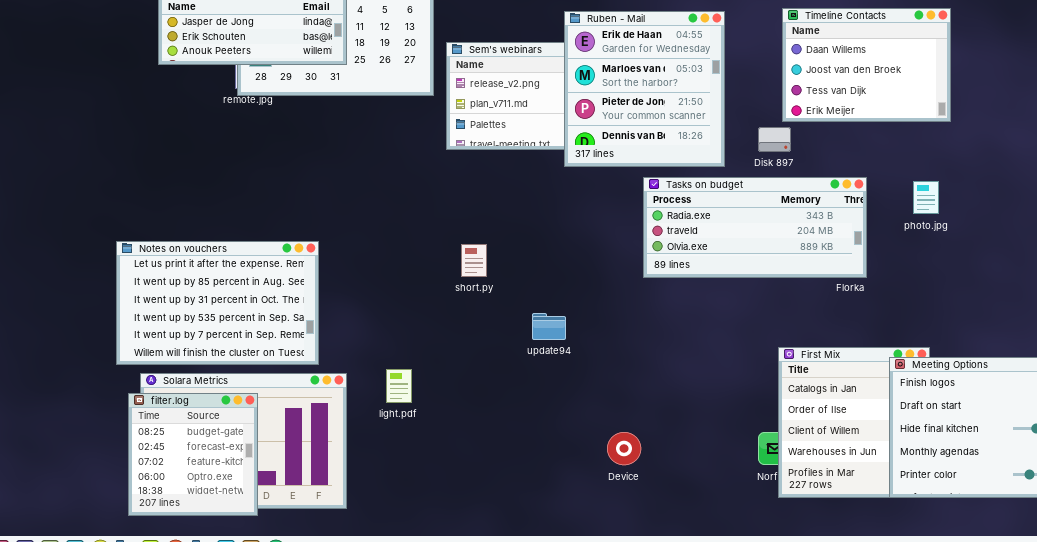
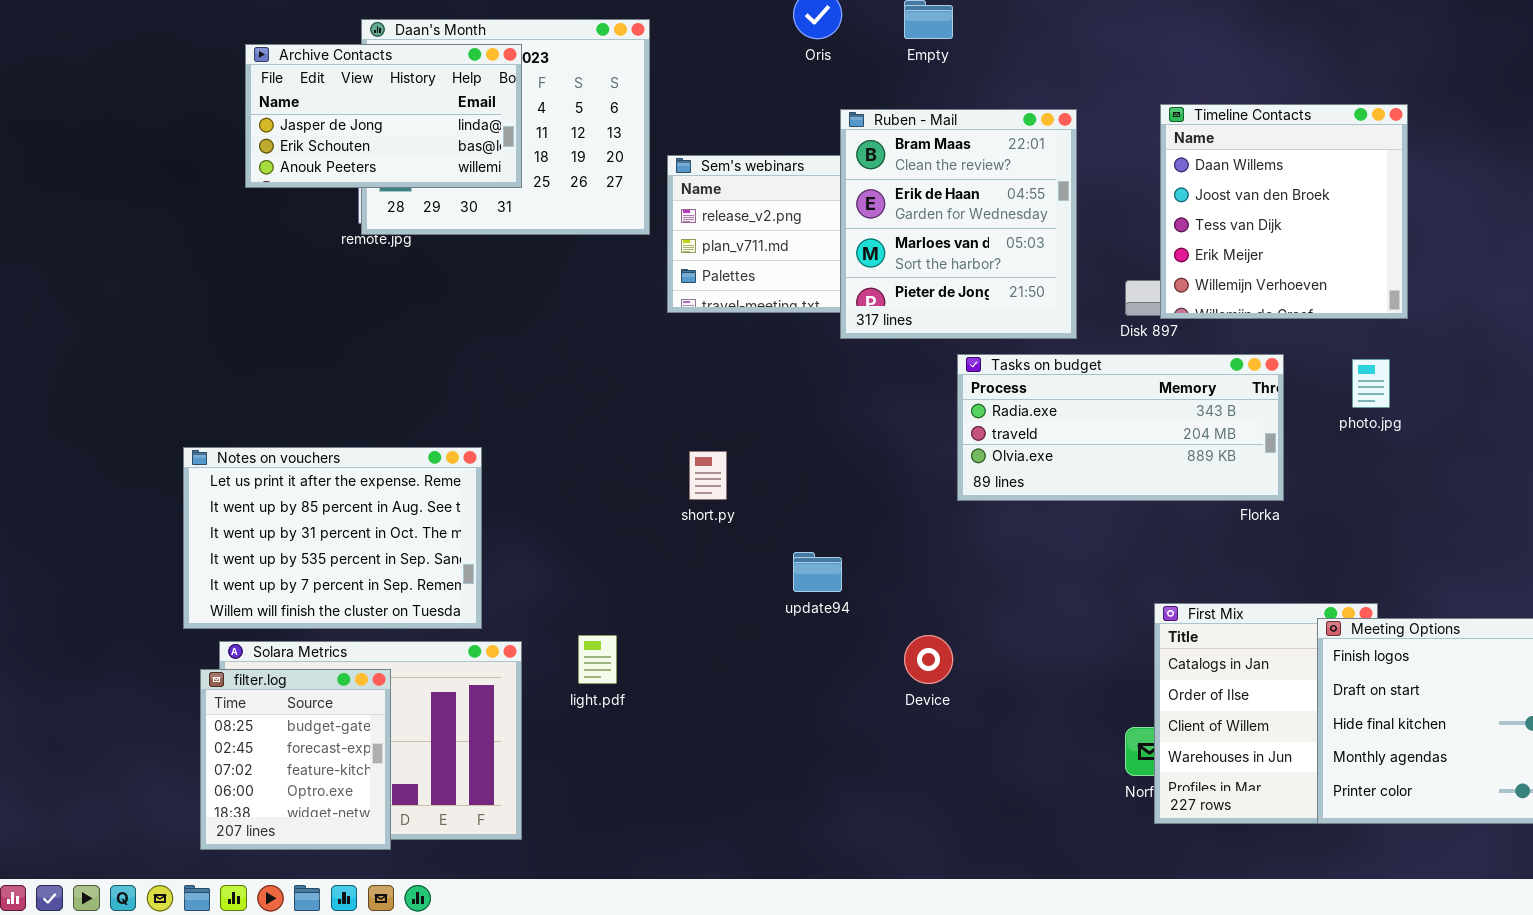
Timeline Contacts: [782,8,951,122] -> [1160,104,1408,319], resized
Ruben - Mail: [564,11,725,167] -> [840,109,1077,339], scrolled up 1 row
Device: [607,432,641,465] -> [904,635,953,684], moved

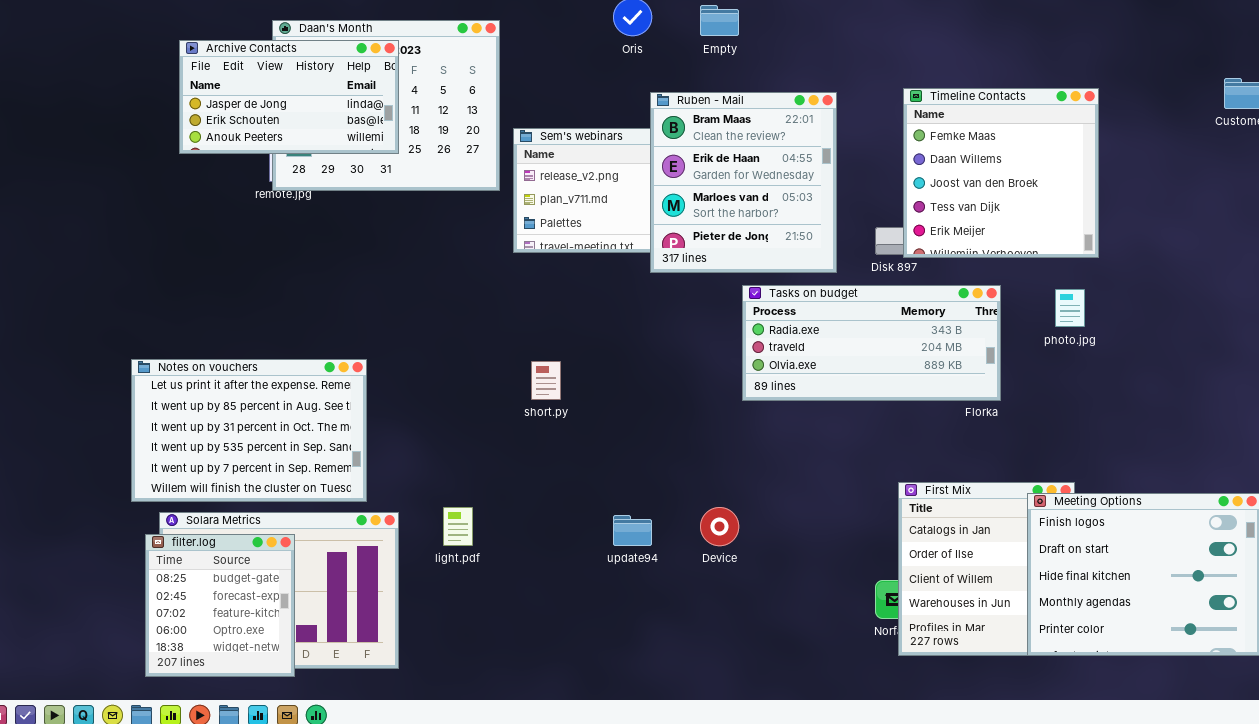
Timeline Contacts: [1160,104,1408,319] -> [903,88,1099,258], scrolled up 1 row
update94: [793,552,842,592] -> [613,515,652,546], moved

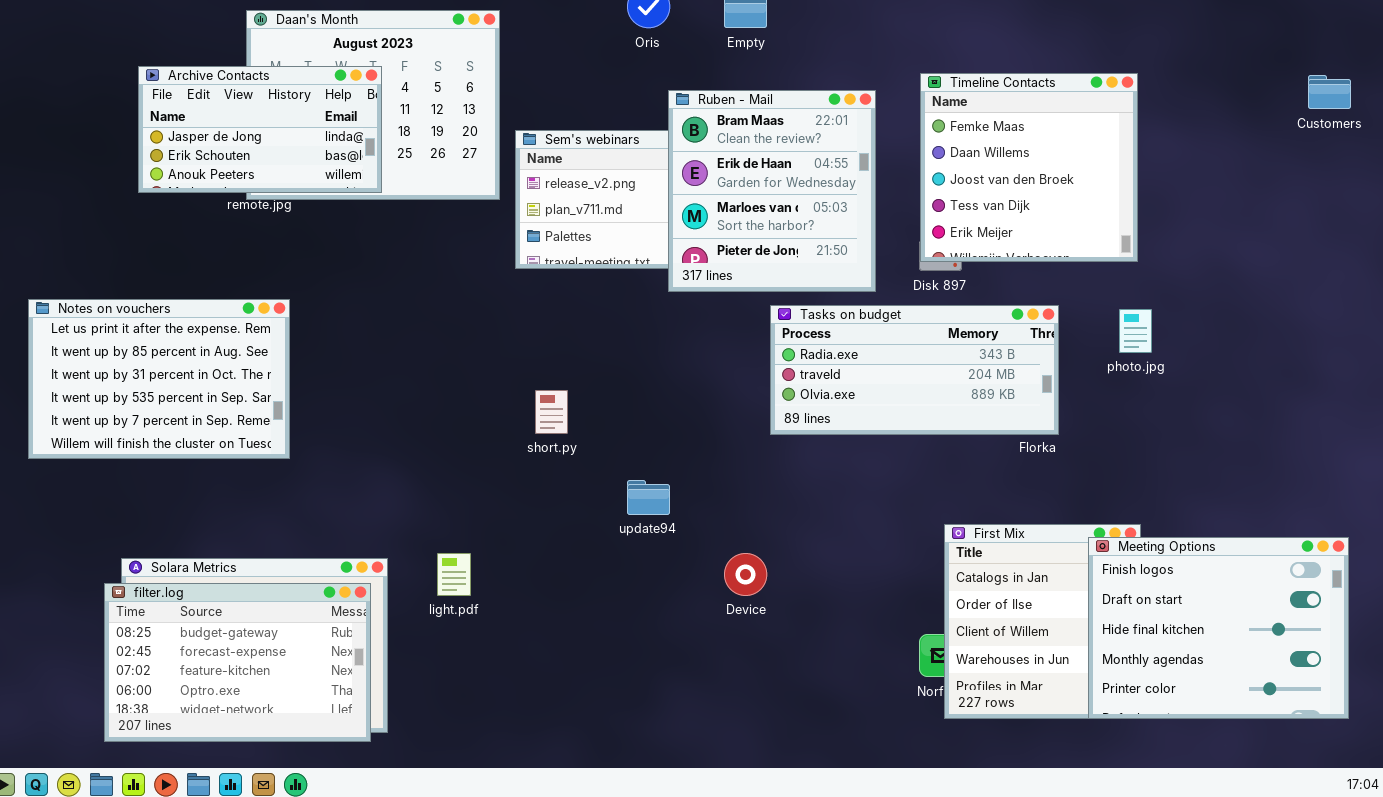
Archive Contacts: [179,40,399,154] -> [138,66,382,193], moved
Timeline Contacts: [903,88,1099,258] -> [920,73,1138,262], moved
Notes on vouchers: [131,359,367,502] -> [28,299,290,459], moved
update94: [613,515,652,546] -> [627,480,670,515], moved
filter.log: [145,534,295,677] -> [104,583,371,742], resized

